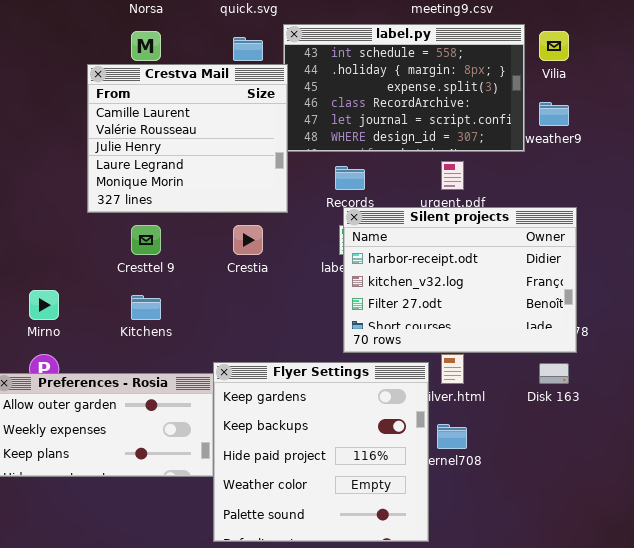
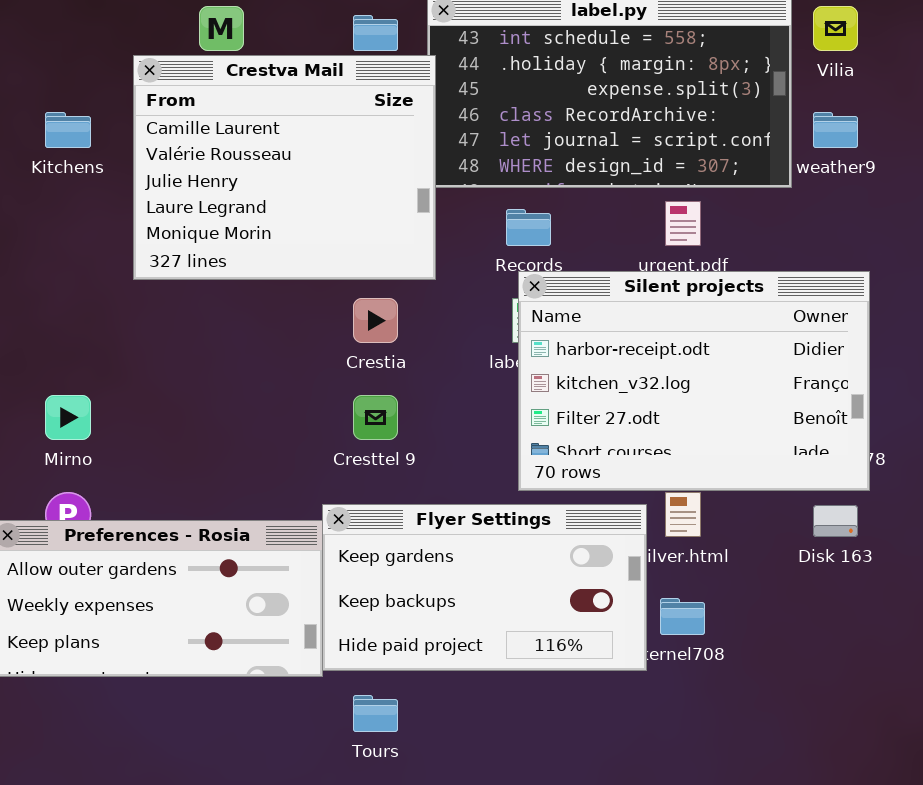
Cresttel 9: [131,225,161,255] -> [353,395,398,440], moved
Kitchens: [131,295,161,320] -> [45,112,91,148], moved
Flyer Settings: [213,362,429,542] -> [322,504,647,671], resized

